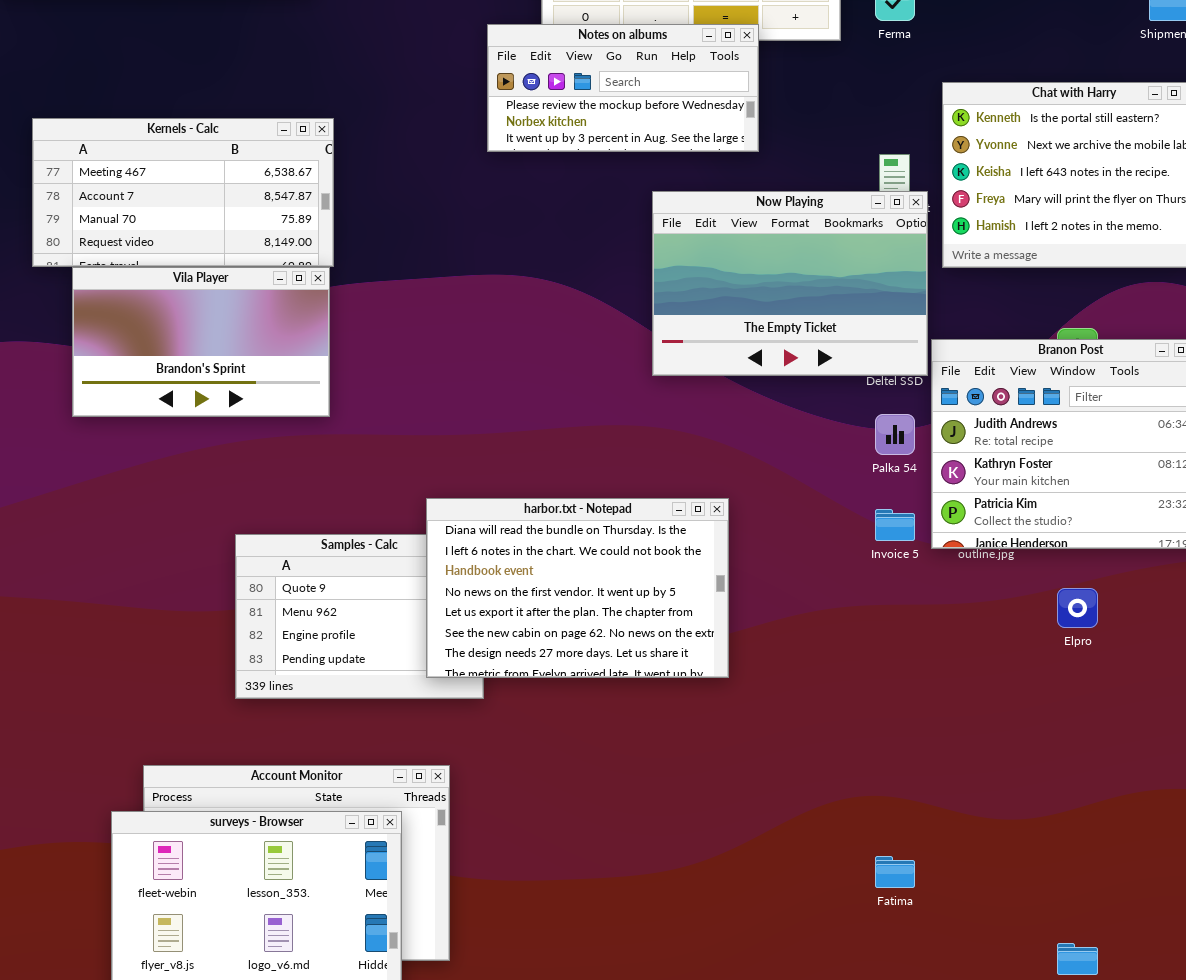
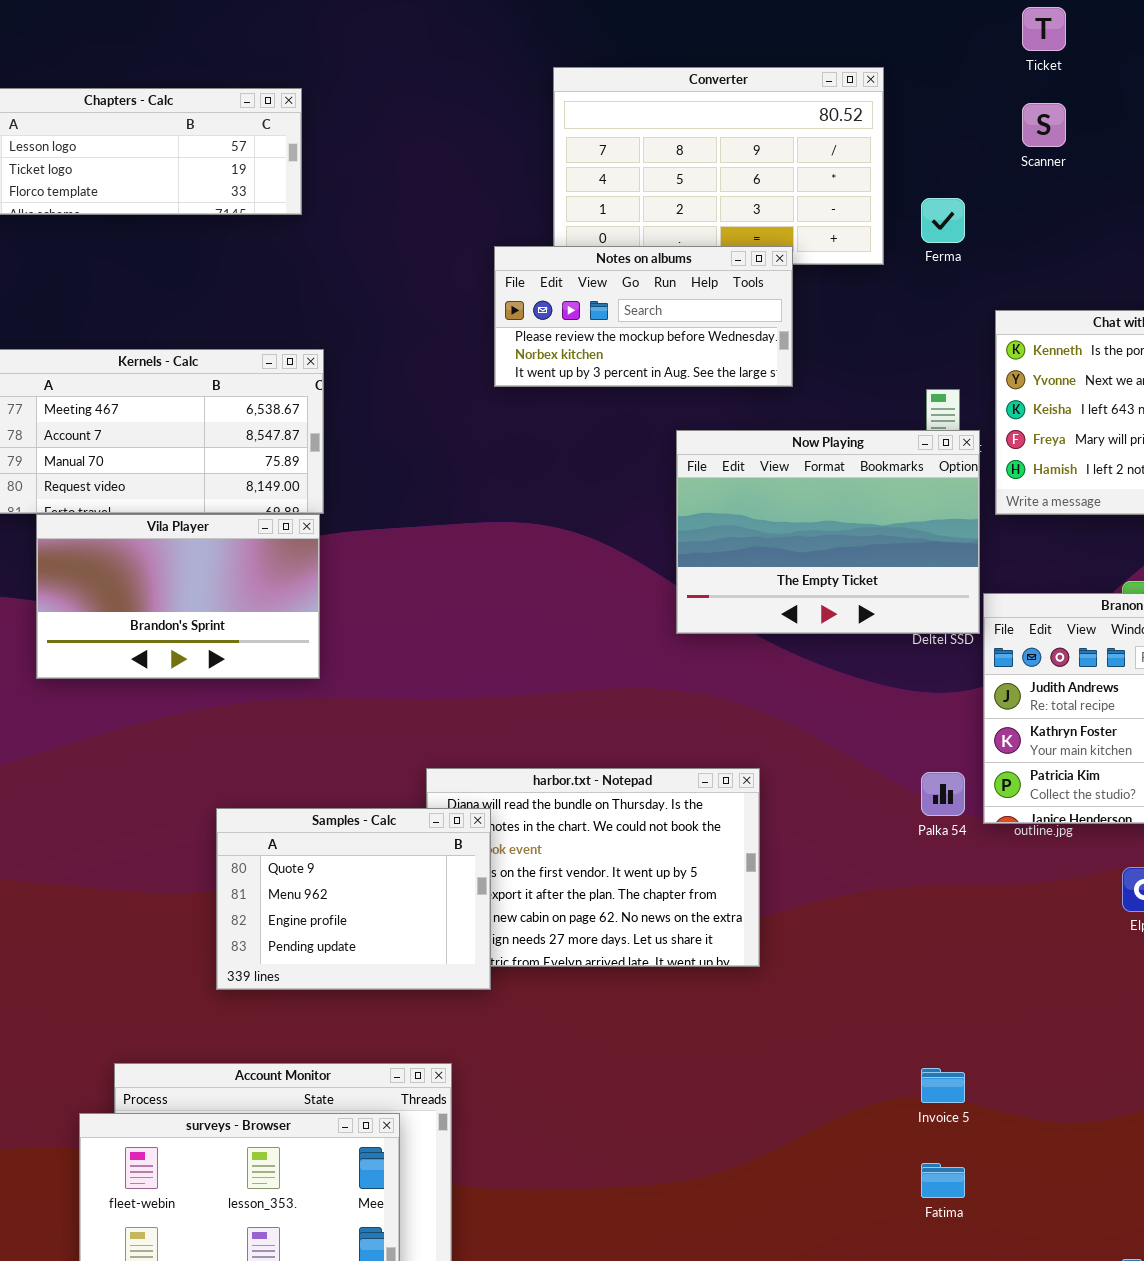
Palka 54: [875,414,915,455] -> [921,772,965,816], moved
Invoice 5: [875,509,915,541] -> [921,1068,965,1103], moved
Samples - Calc: [235,534,484,699] -> [216,808,491,990], raised

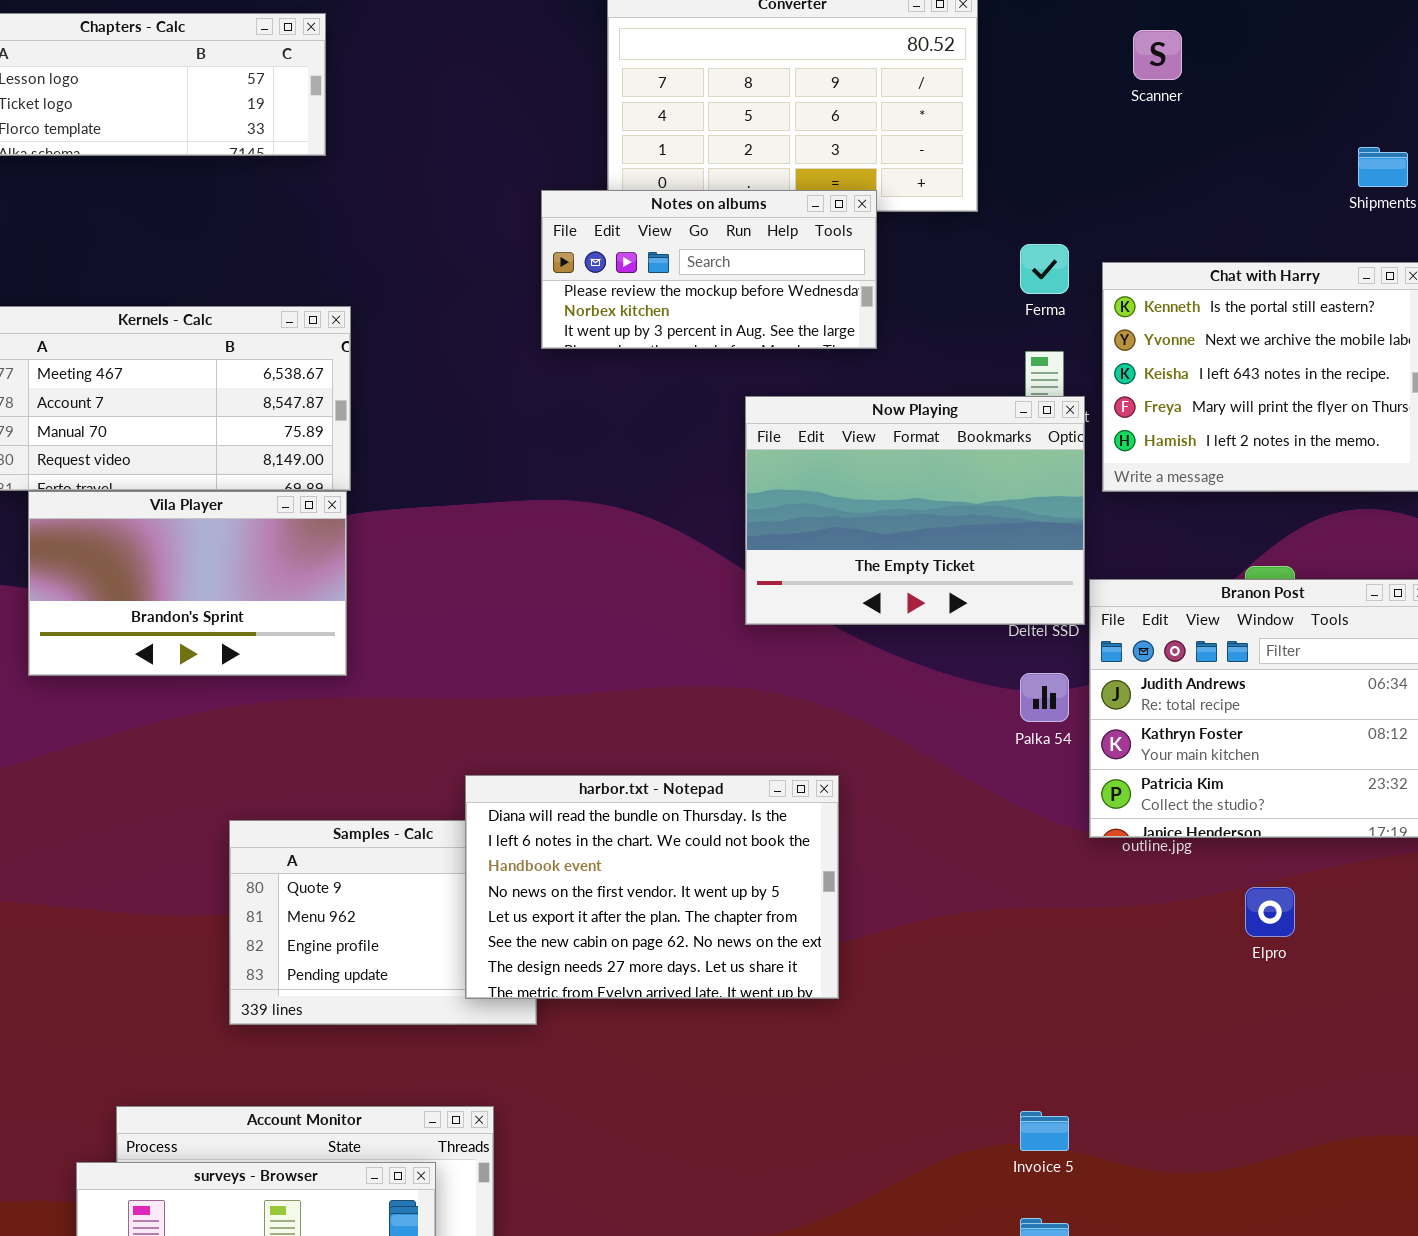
Ferma: [921,198,965,243] -> [1020,244,1069,294], moved
harbor.txt - Notepad: [426,768,760,967] -> [465,775,839,999], raised
Palka 54: [921,772,965,816] -> [1020,673,1069,722], moved

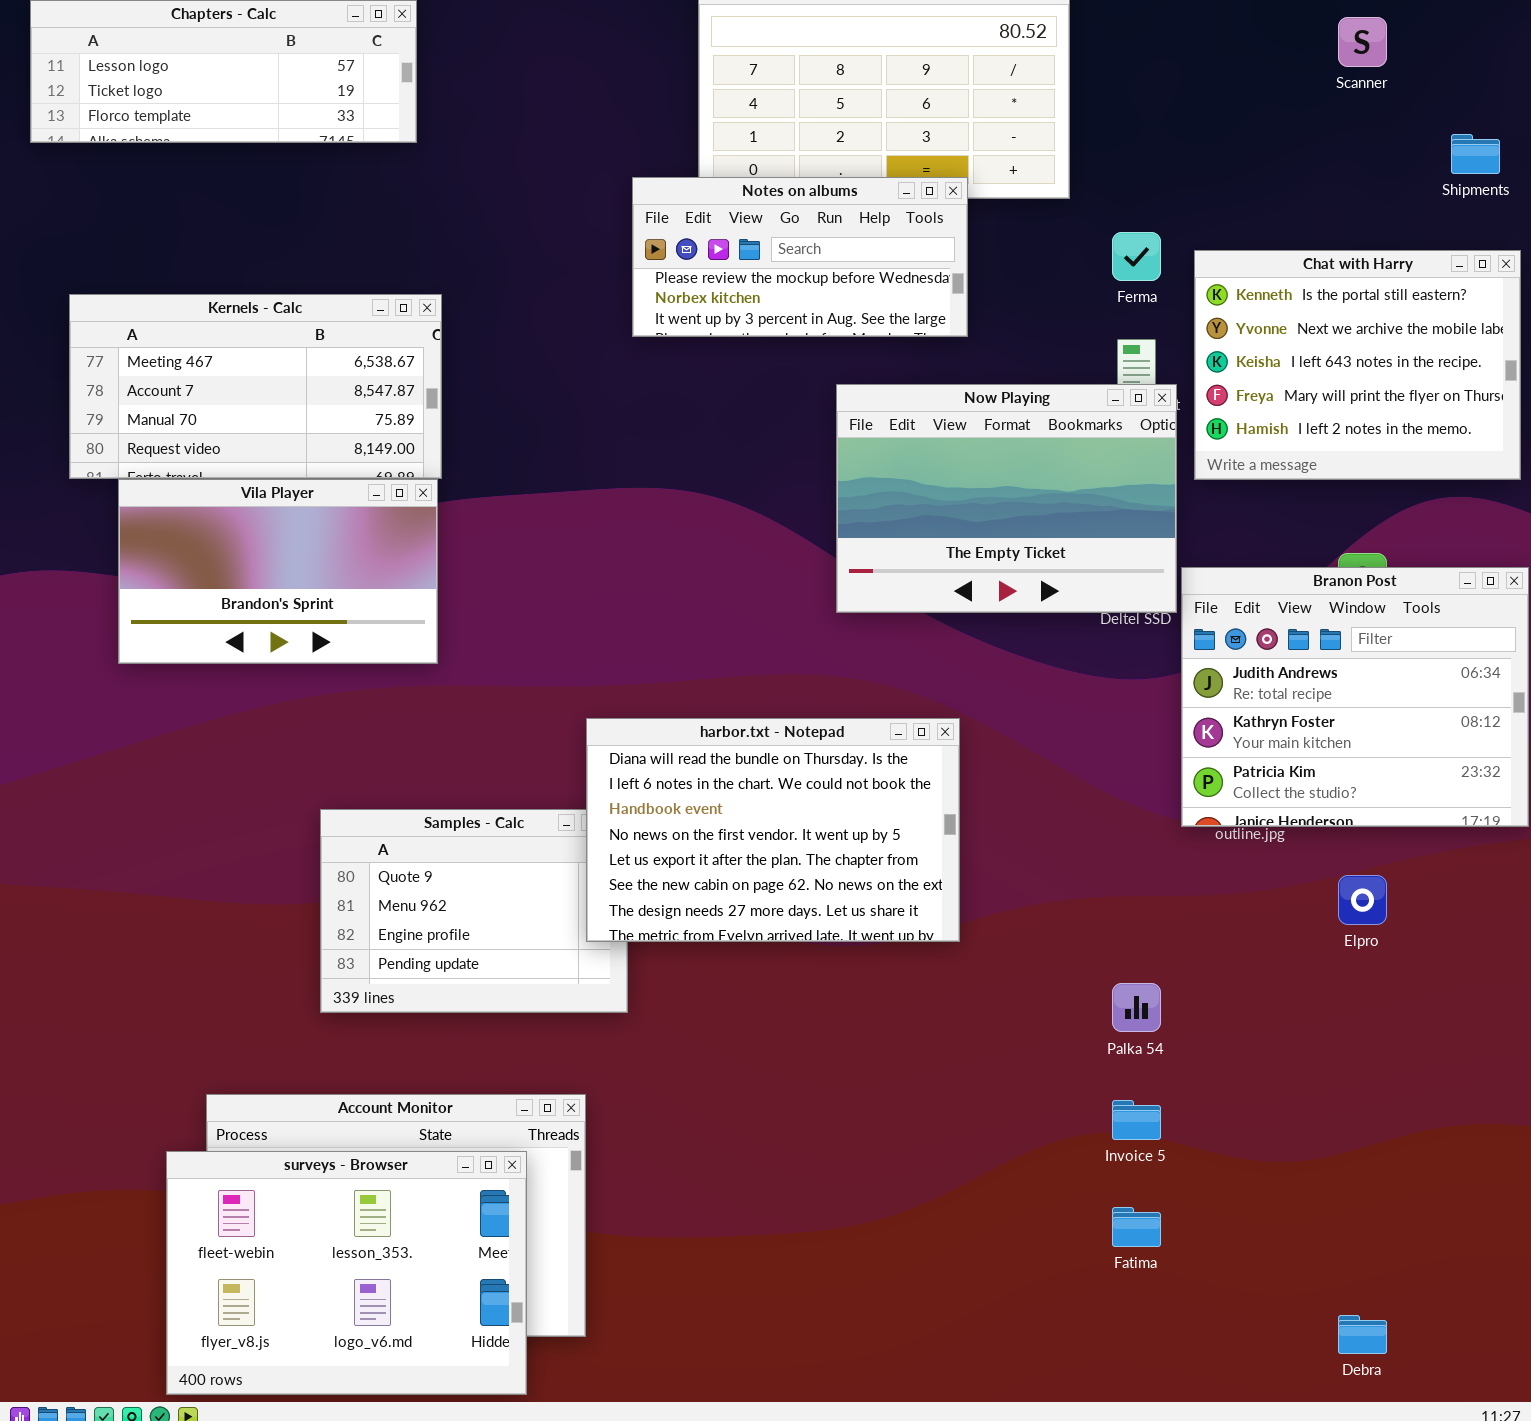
Scanner: [1133,30,1182,80] -> [1338,17,1387,67], moved
Palka 54: [1020,673,1069,722] -> [1112,983,1161,1032], moved
harbor.txt - Notepad: [465,775,839,999] -> [586,718,960,942], moved

